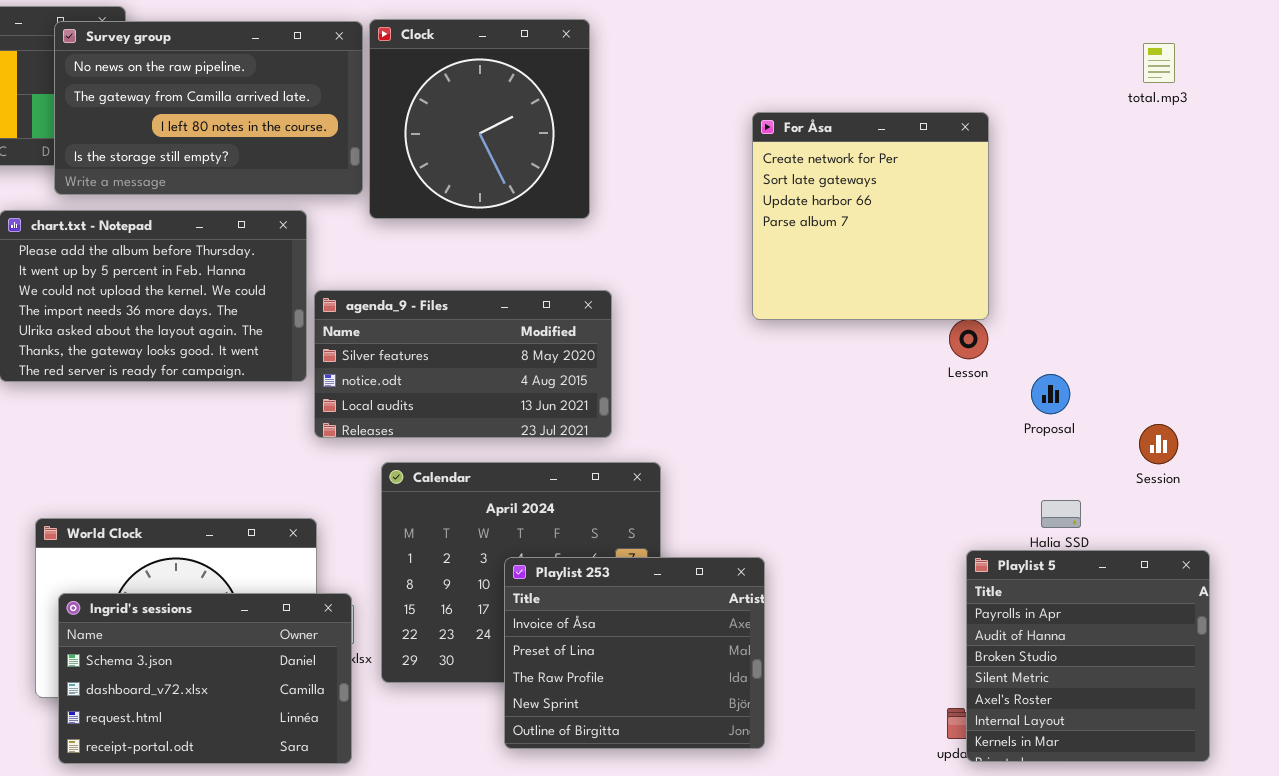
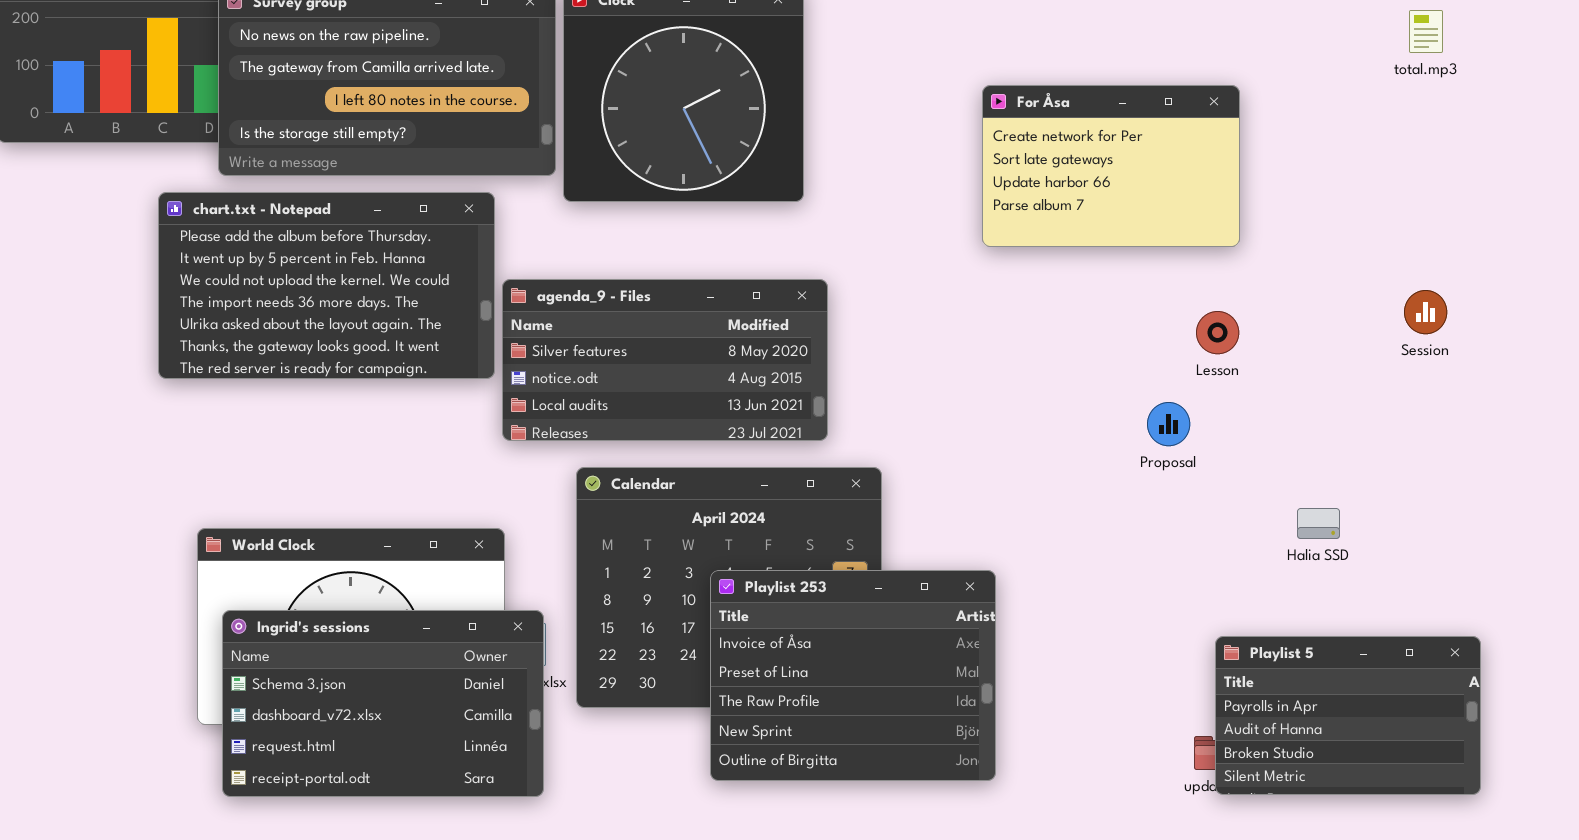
For Åsa: [752,112,989,320] -> [982,85,1240,247], resized
Proposal: [1031,374,1070,414] -> [1147,402,1190,446], moved
Session: [1139,424,1178,464] -> [1404,290,1447,334], moved
Playlist 5: [966,550,1210,762] -> [1215,636,1481,795], resized

